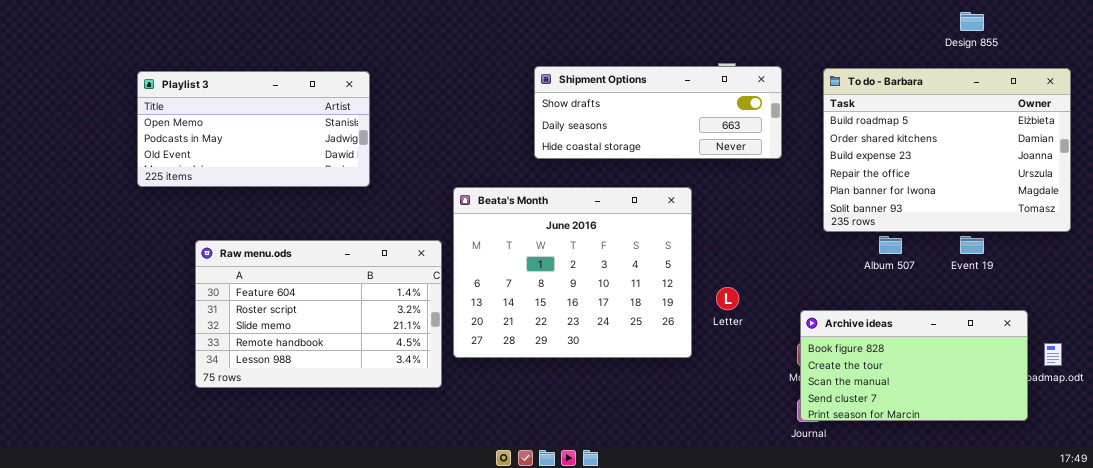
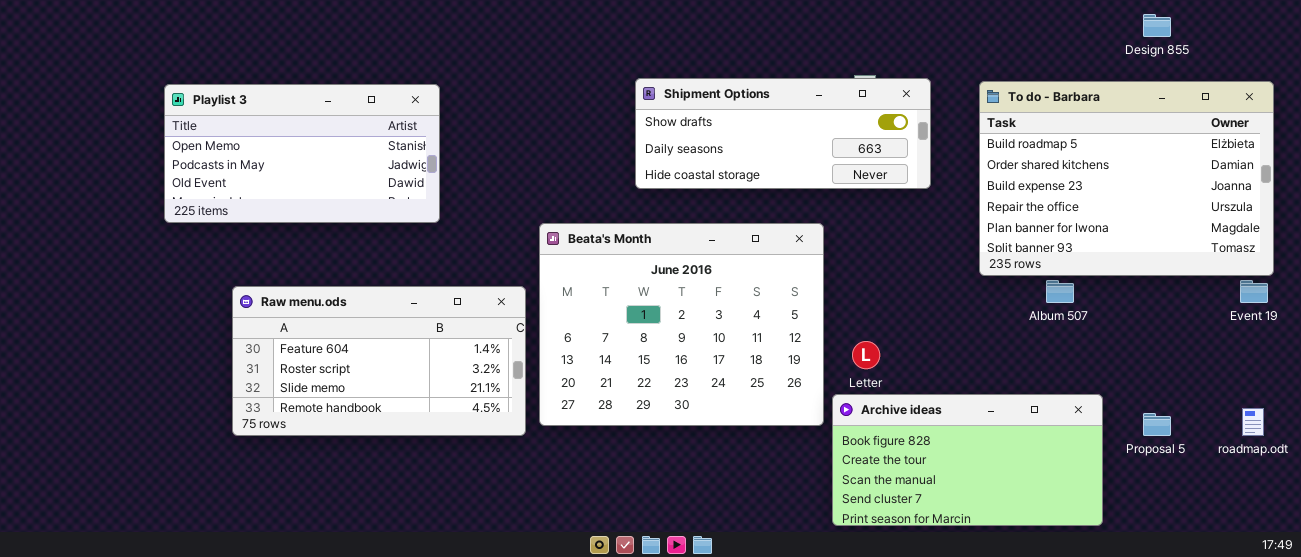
Event 19: [960,236,984,254] -> [1240,280,1268,303], moved
Raw menu.ods: [195,240,442,388] -> [232,286,526,436], resized
Archive ideas: [800,310,1028,421] -> [832,394,1103,526], moved

